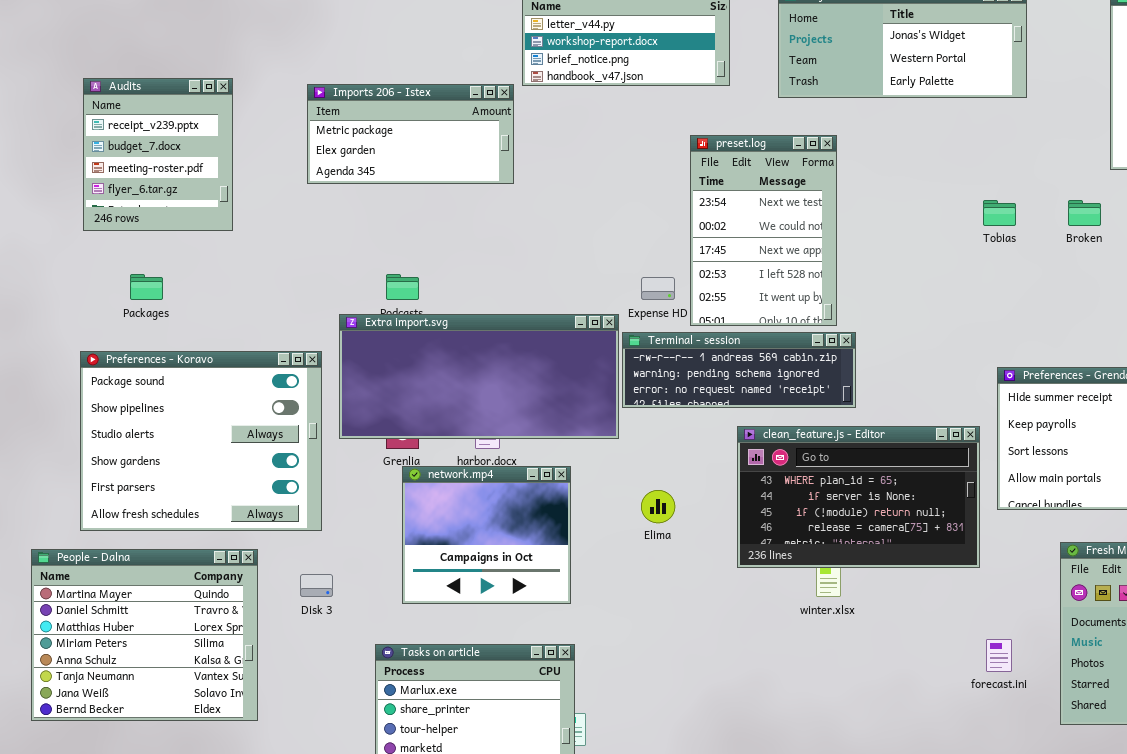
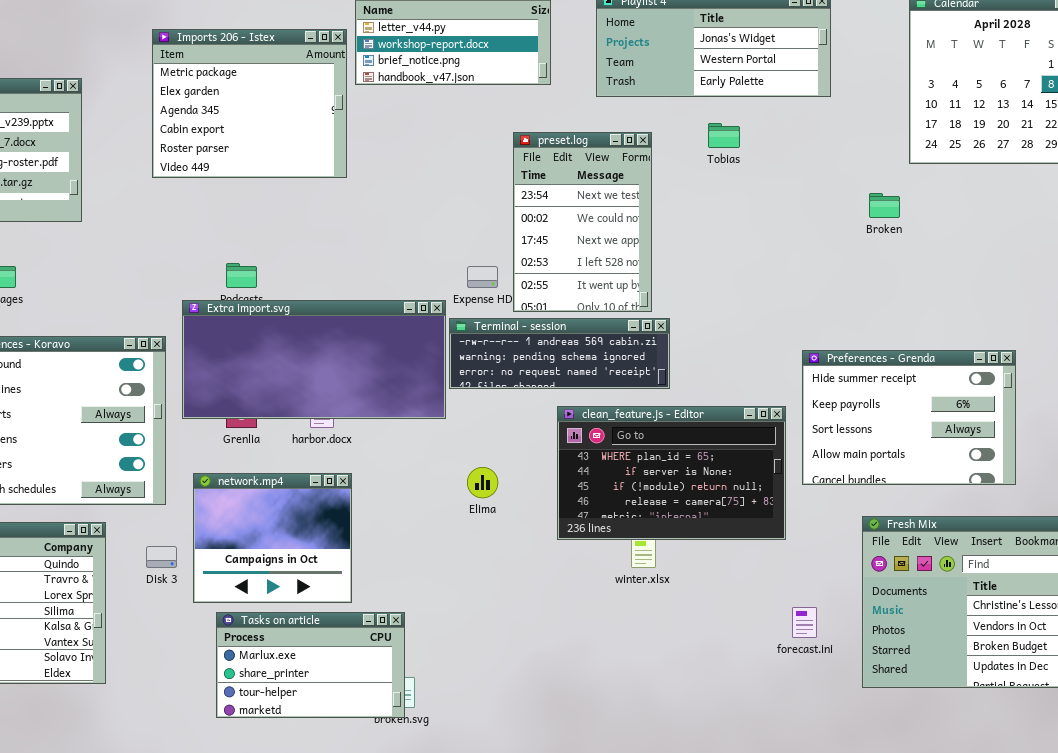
Imports 206 - Istex: [307,84,514,184] -> [152,29,347,178], resized
Tobias: [983,200,1016,226] -> [708,123,740,148], moved
network.mp4: [402,466,571,604] -> [193,473,352,603], moved

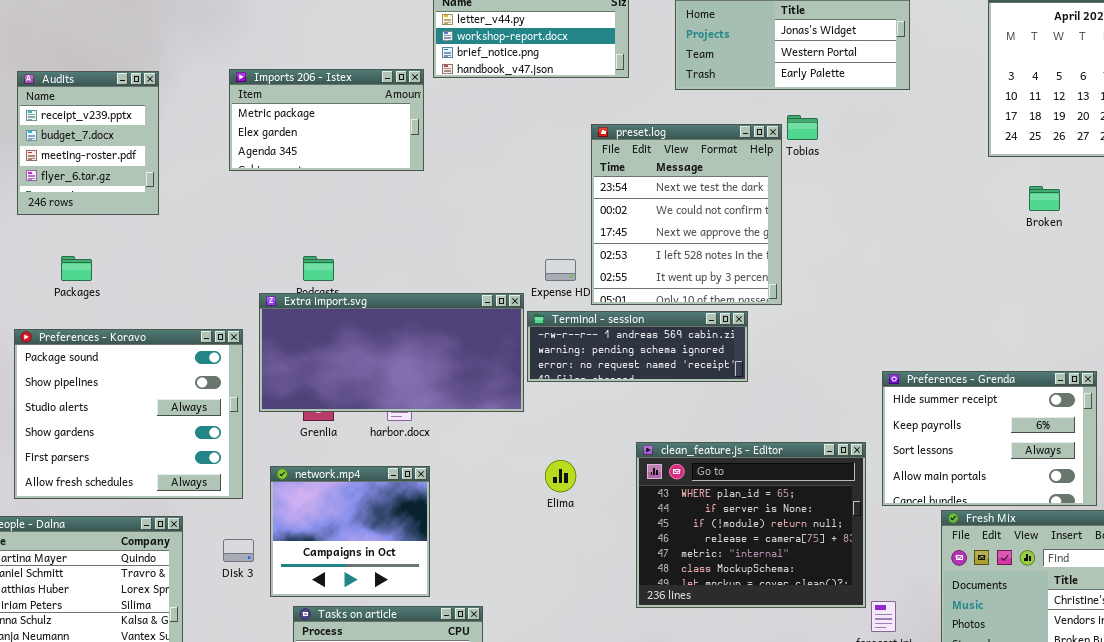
Imports 206 - Istex: [152,29,347,178] -> [229,69,424,171], resized
preset.log: [513,132,652,312] -> [591,124,782,305], resized
Broken: [869,193,900,218] -> [1029,186,1060,211], moved
Preferences - Grenda: [802,350,1016,485] -> [882,371,1097,506], moved
clean_feature.js - Editor: [557,406,786,540] -> [636,442,866,608], moved, resized

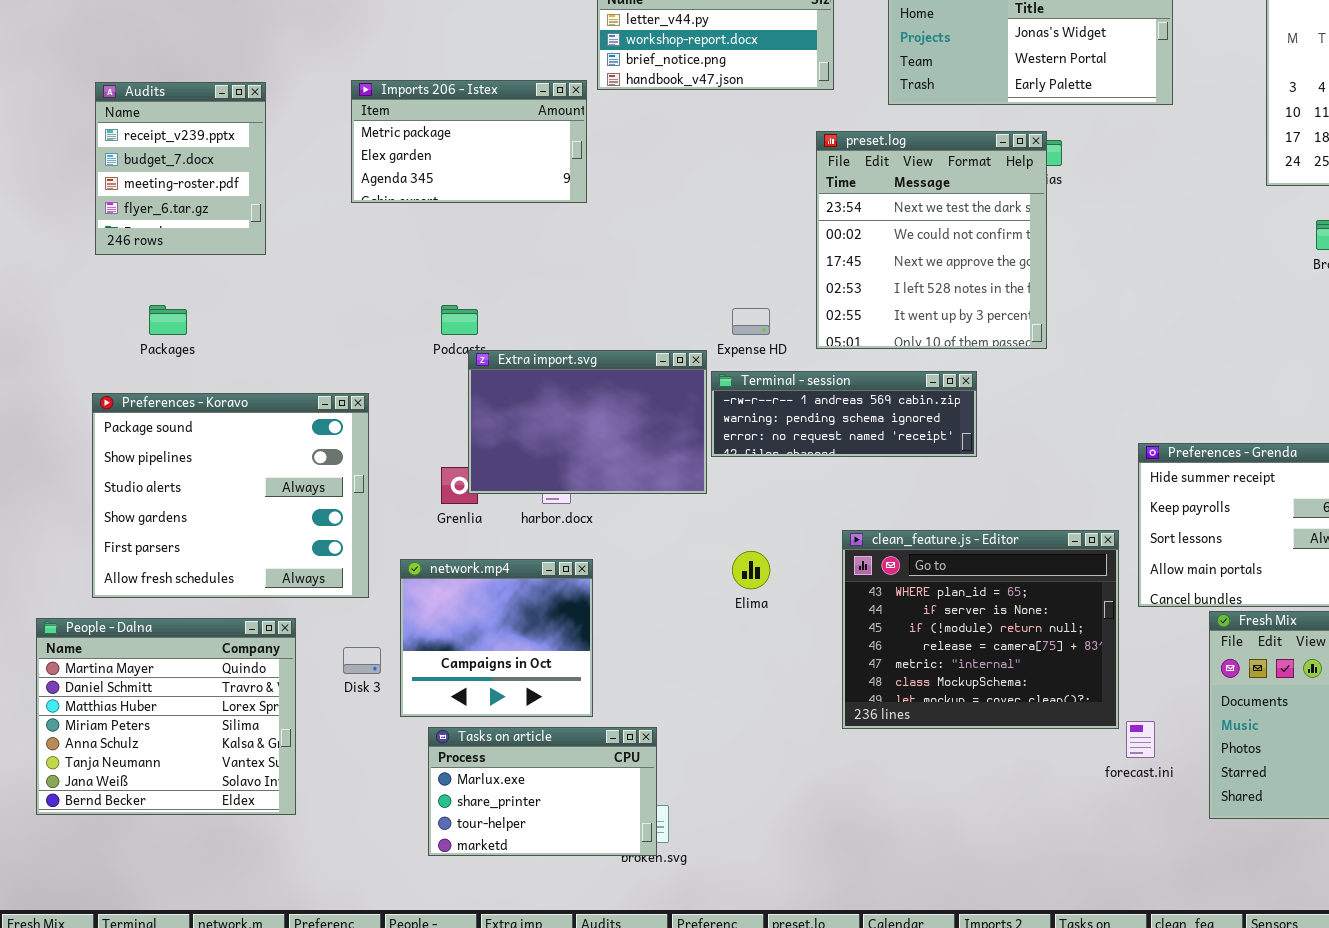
preset.log: [591,124,782,305] -> [816,131,1047,349], moved
Extra import.svg: [259,293,524,412] -> [468,350,707,494], resized

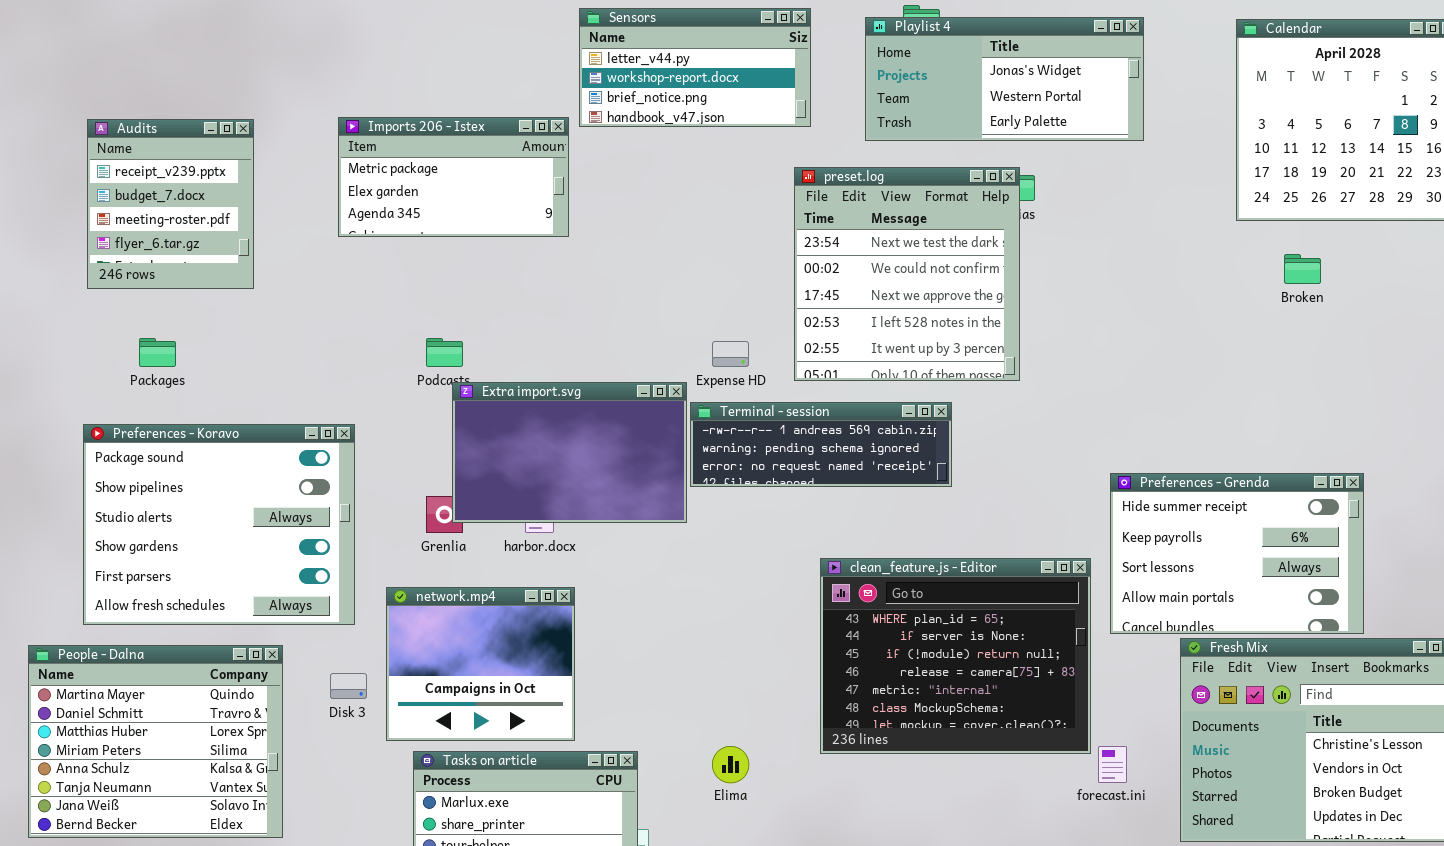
Elima: [732,551,770,589] -> [712,746,749,783], moved

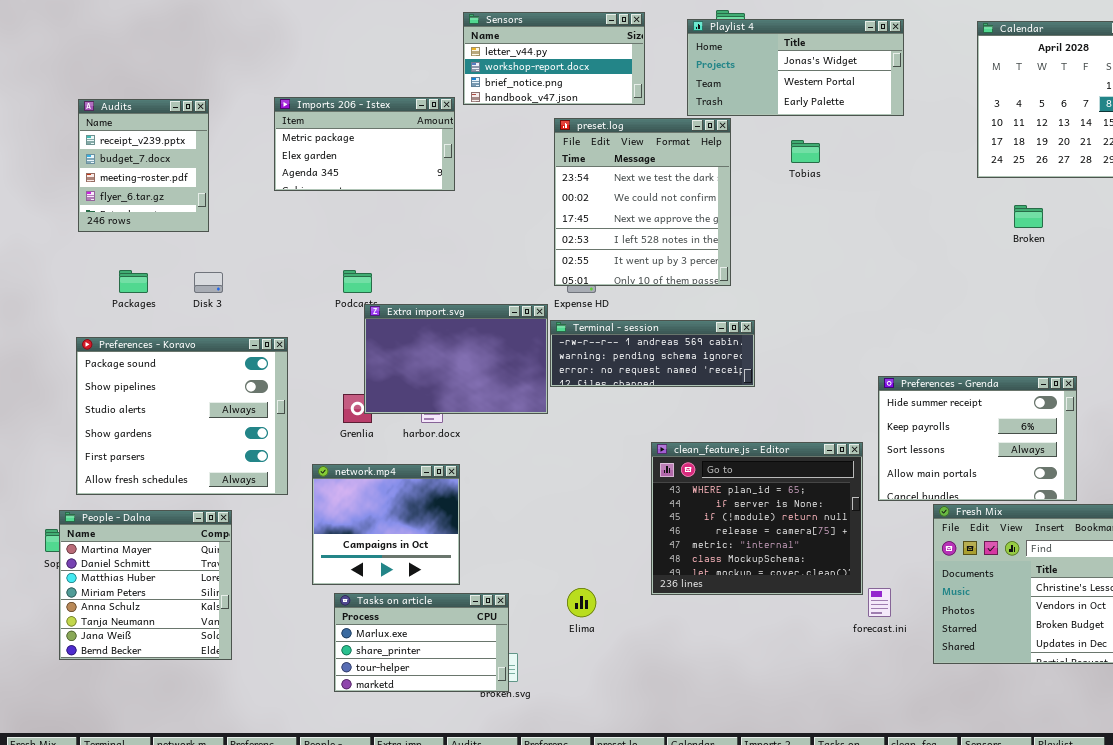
preset.log: [794,167,1020,381] -> [554,118,731,286], moved
People - Dalna: [28,645,283,838] -> [59,510,232,660], resized
Disk 3: [330,673,367,699] -> [194,272,223,293], moved

